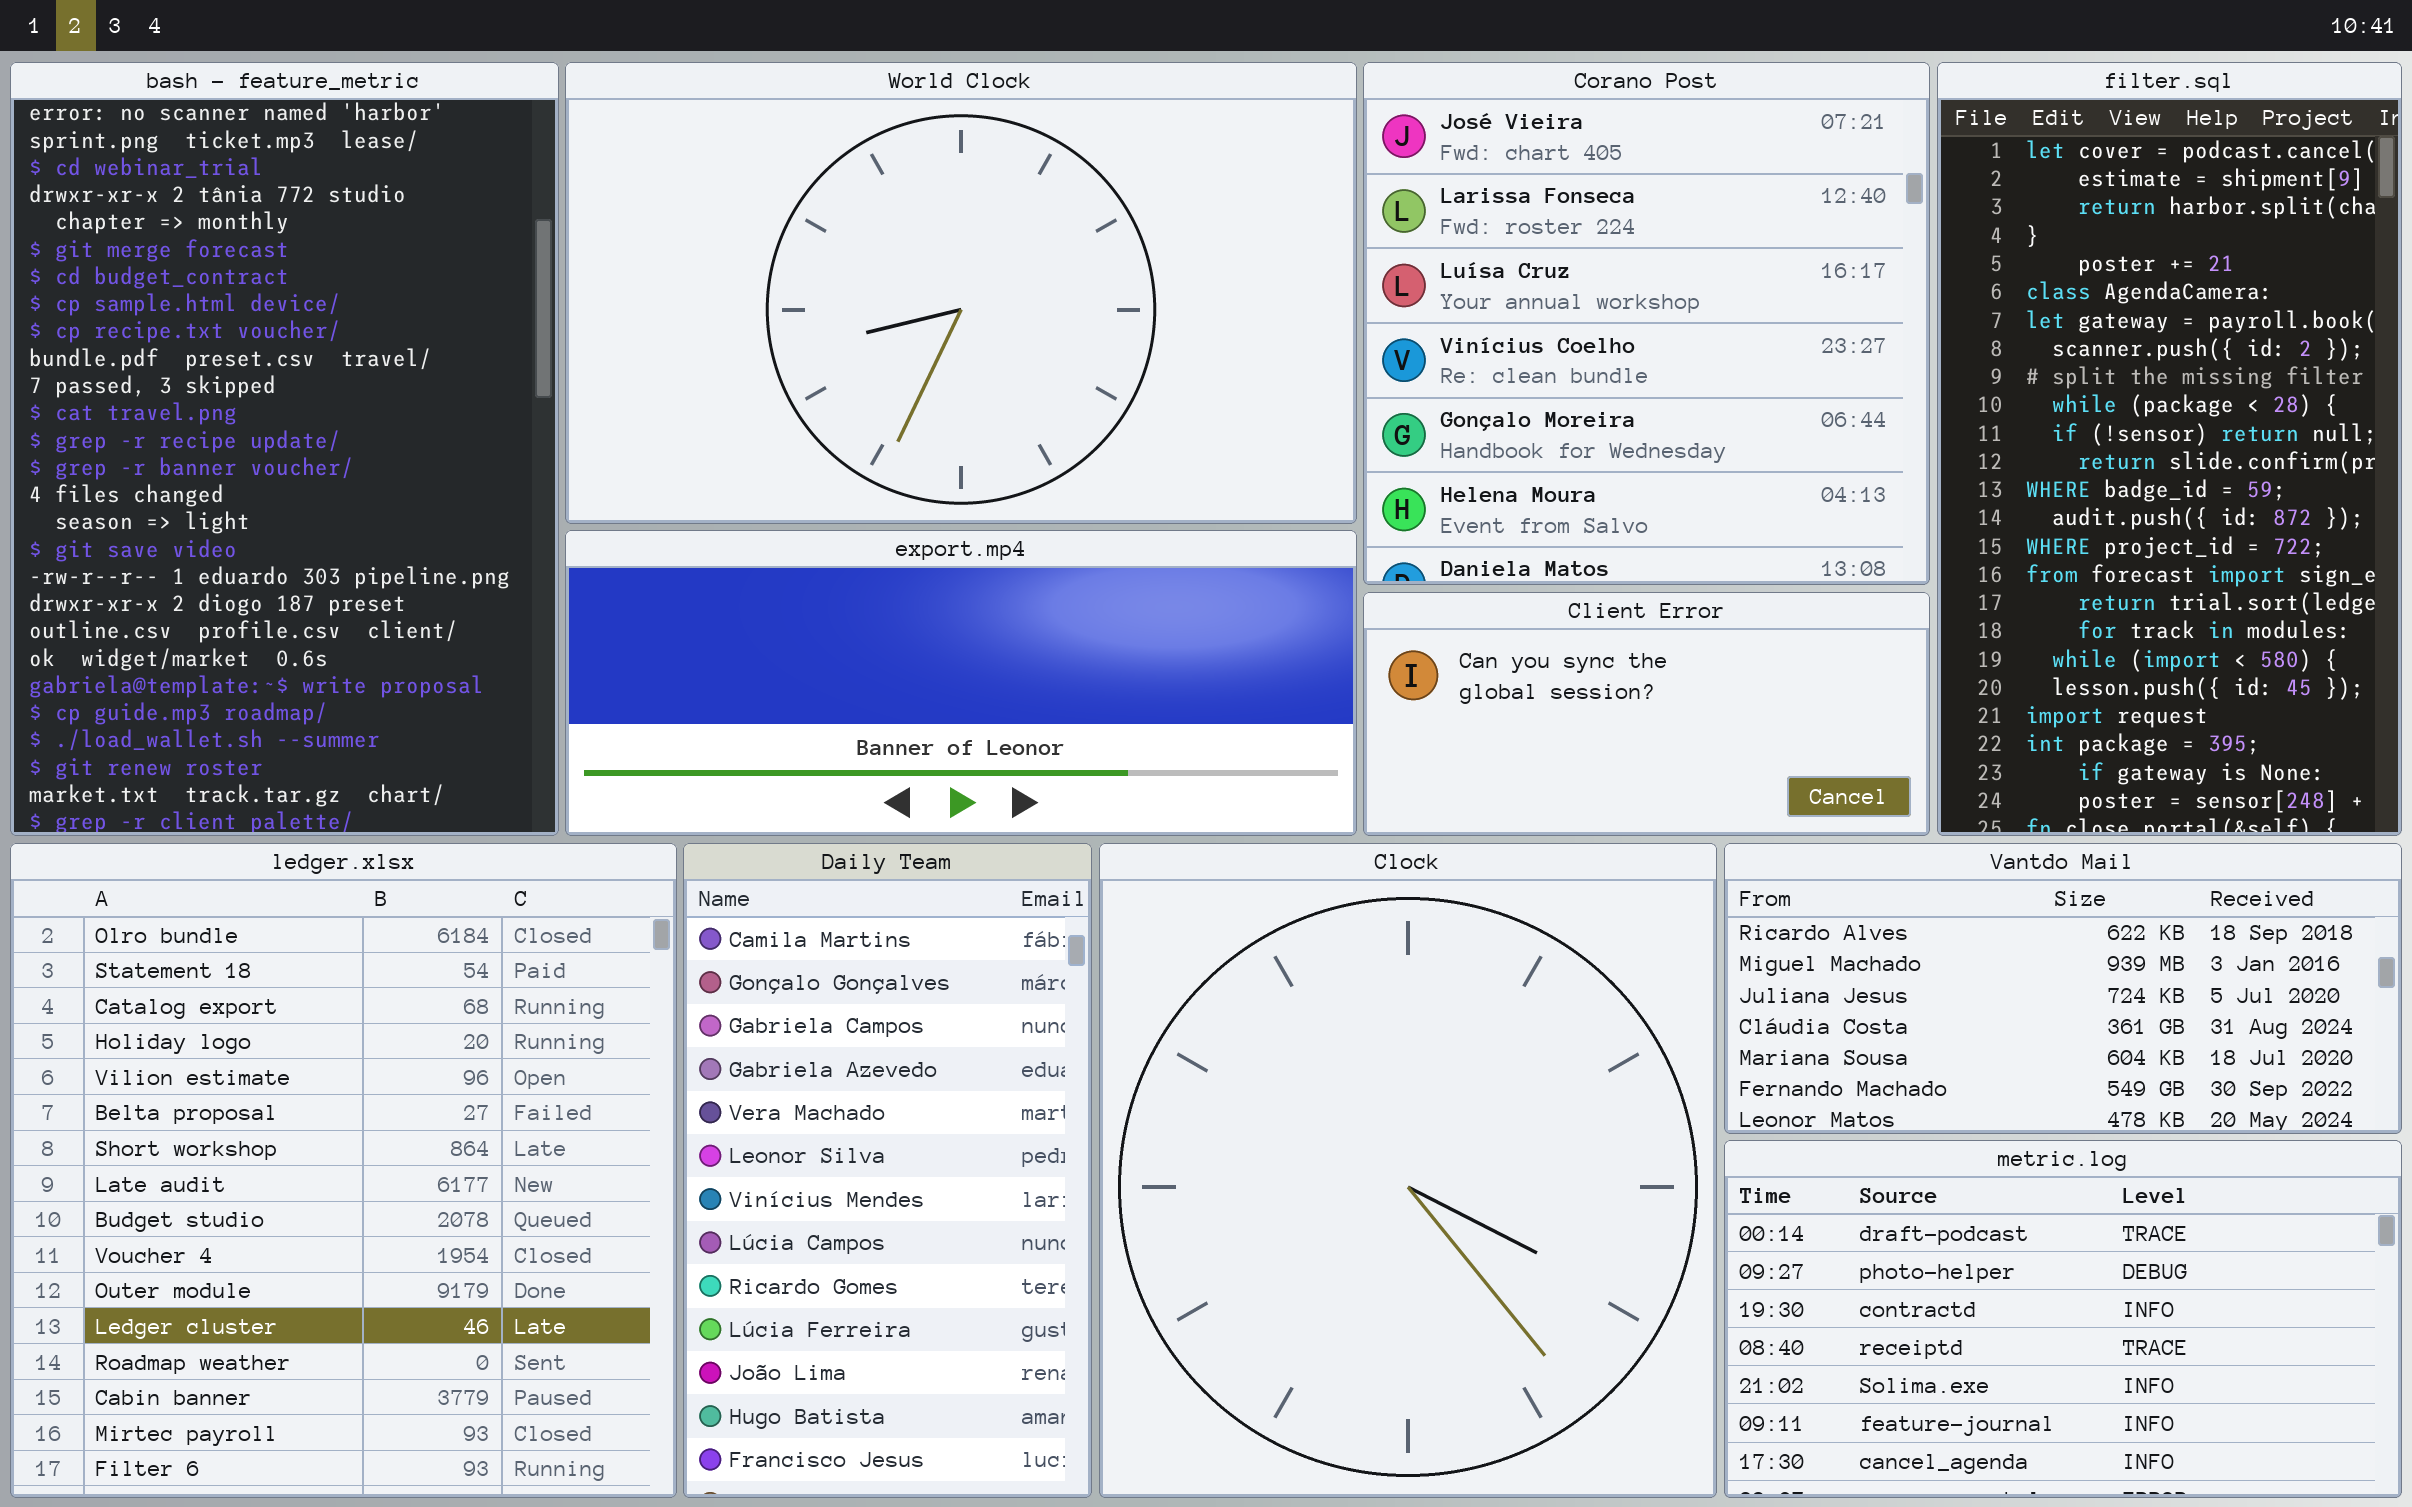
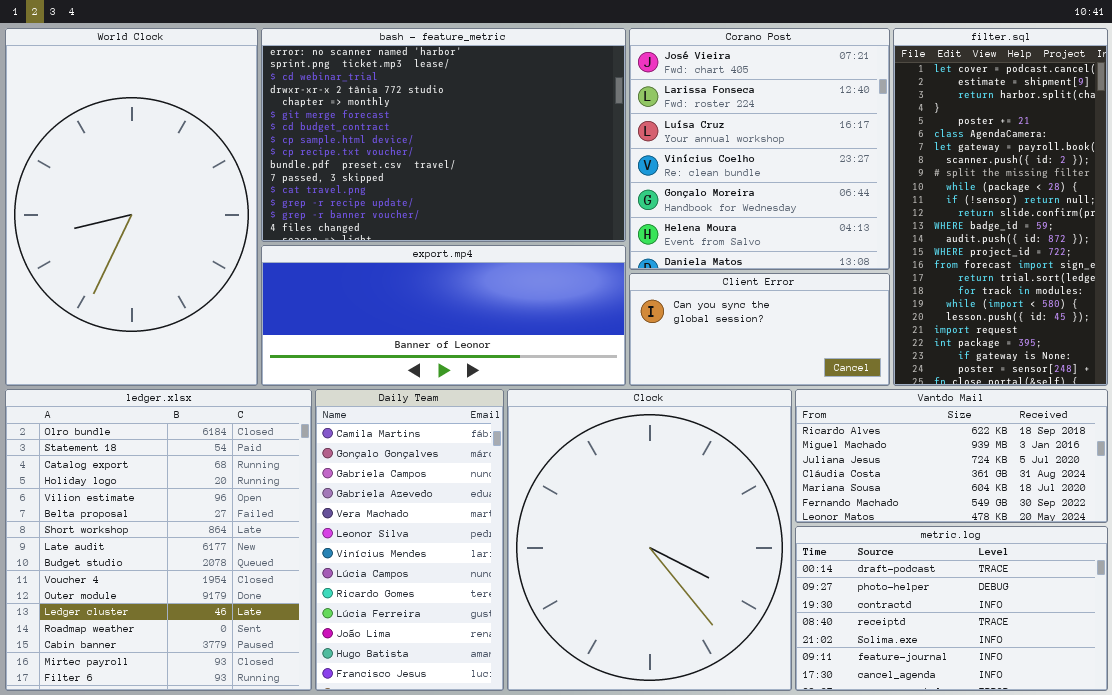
bash - feature_metric: [10,62,559,836] -> [261,28,626,242], moved, resized
World Clock: [565,62,1357,524] -> [5,28,258,386], moved, resized

